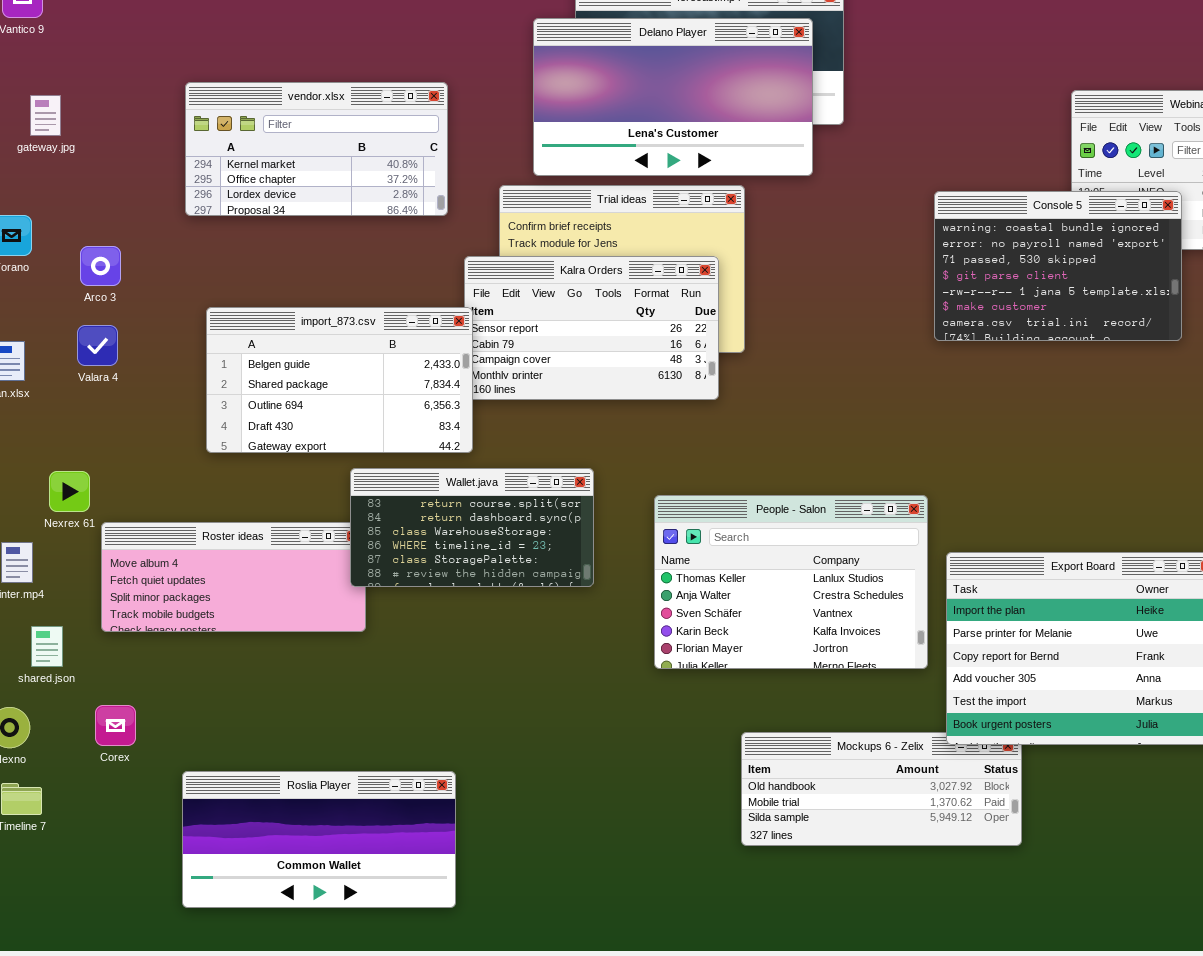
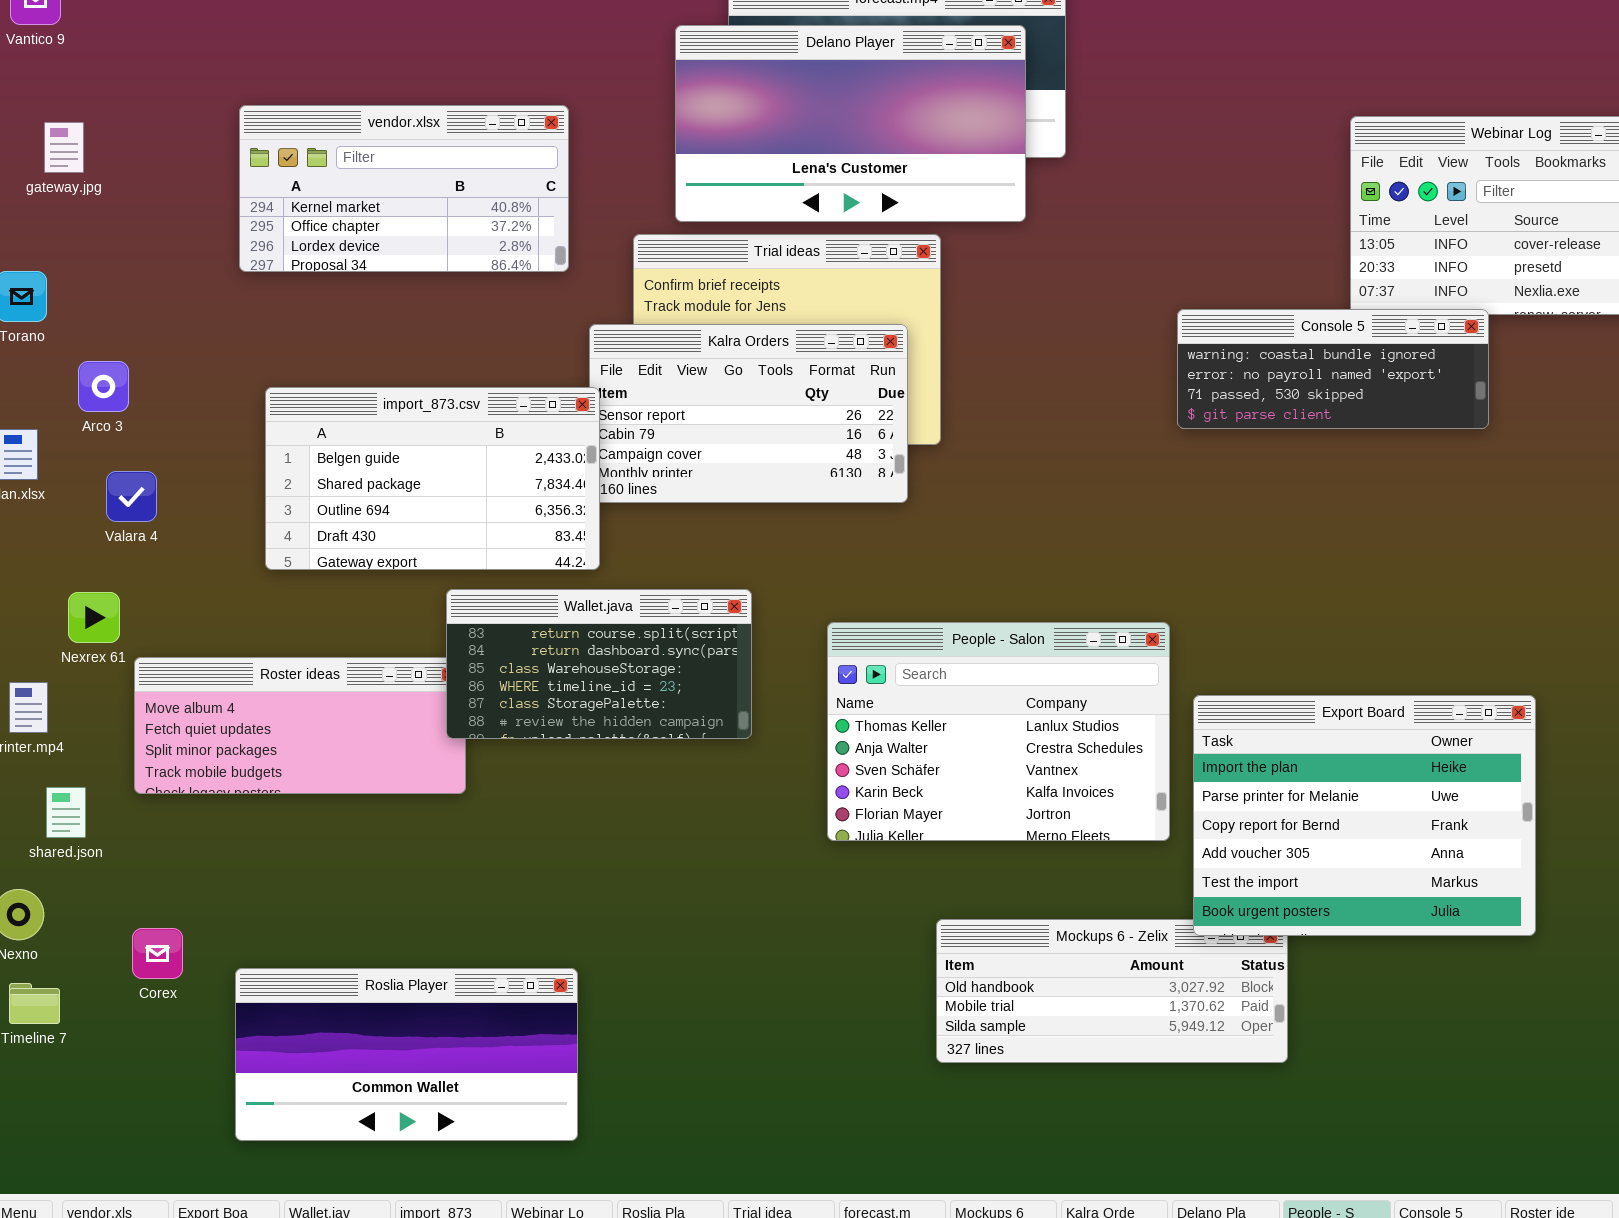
Console 5: [934,191,1182,341] -> [1177,309,1489,429], resized
Arco 3: [80,246,121,286] -> [78,361,129,412], moved
Valara 4: [77,325,118,366] -> [106,471,157,522], moved
Corex: [95,705,136,746] -> [132,928,183,979], moved

